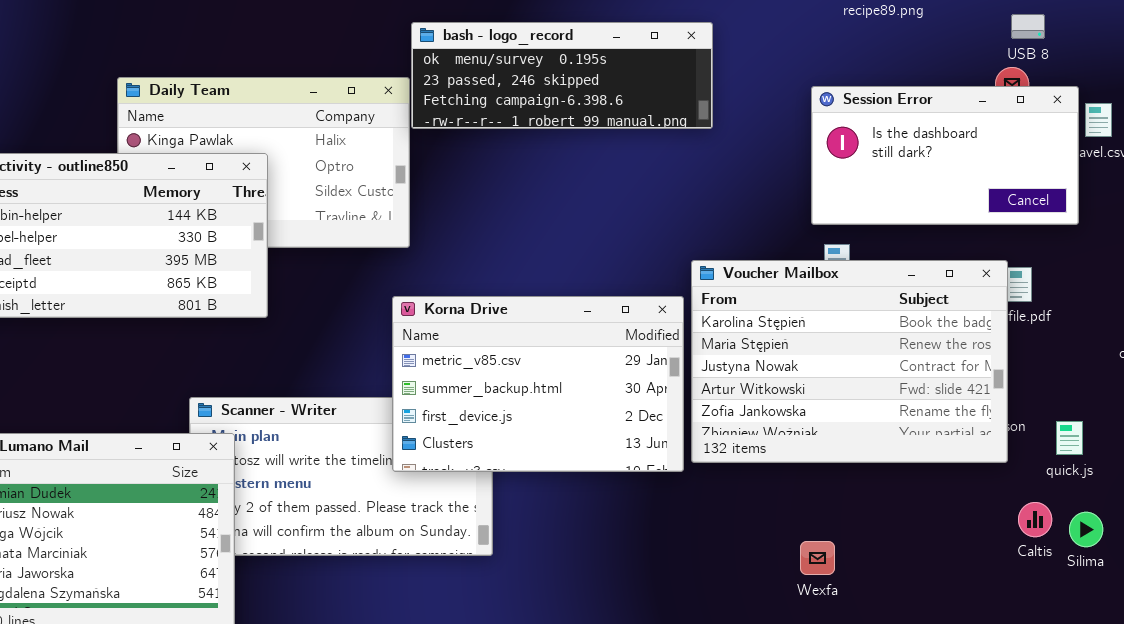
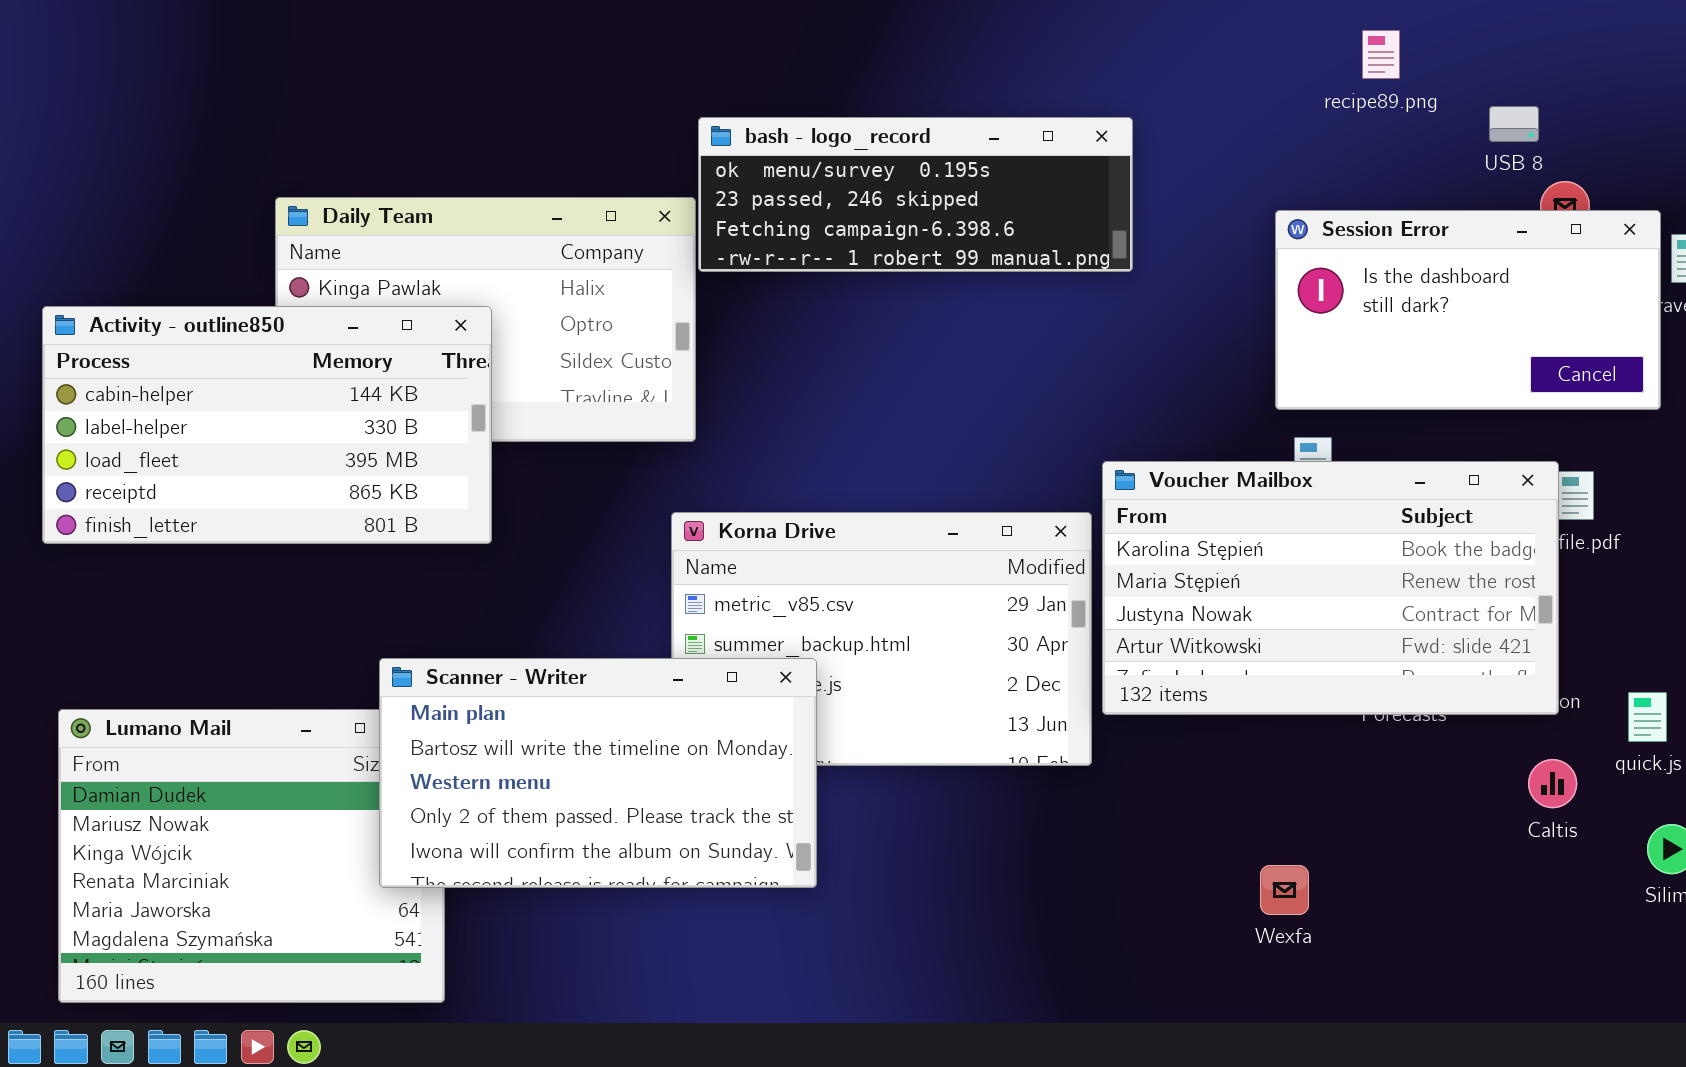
USB 8: [1011,14,1045,39] -> [1489,106,1539,142], moved
Voucher Mailbox: [691,260,1008,463] -> [1102,461,1559,715], resized
Scanner - Writer: [189,397,493,556] -> [379,658,817,888], raised
Caltis: [1018,502,1052,537] -> [1528,759,1577,808], moved

